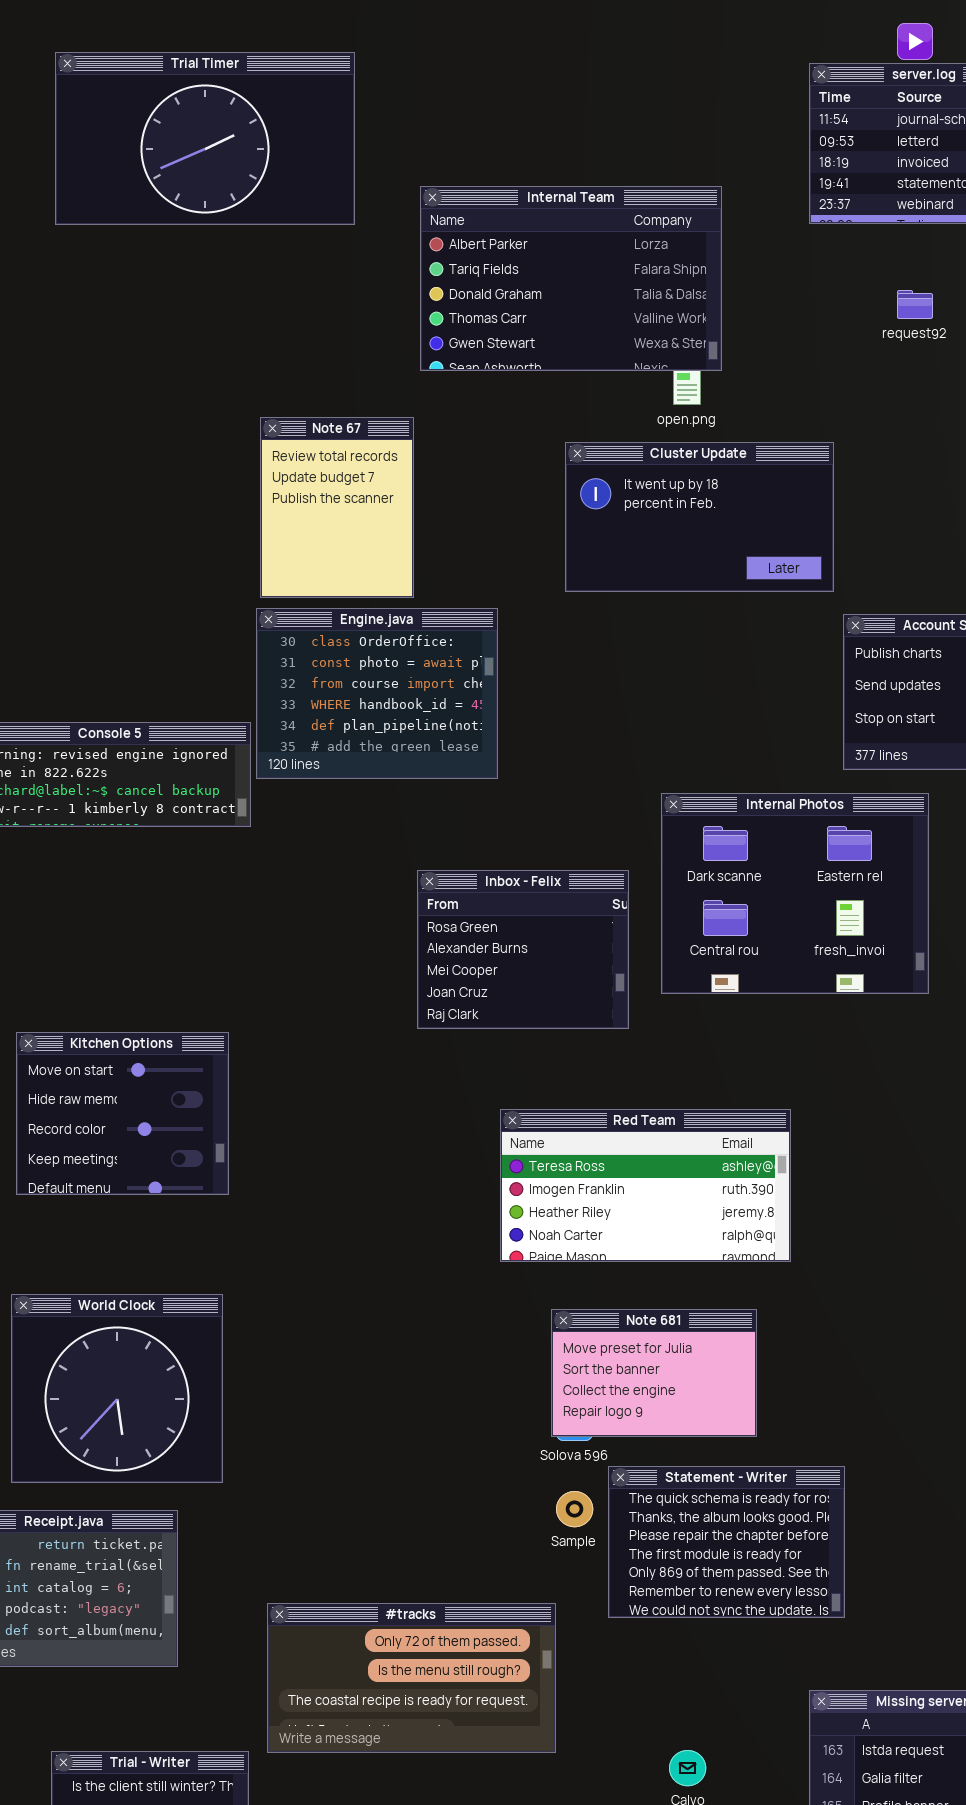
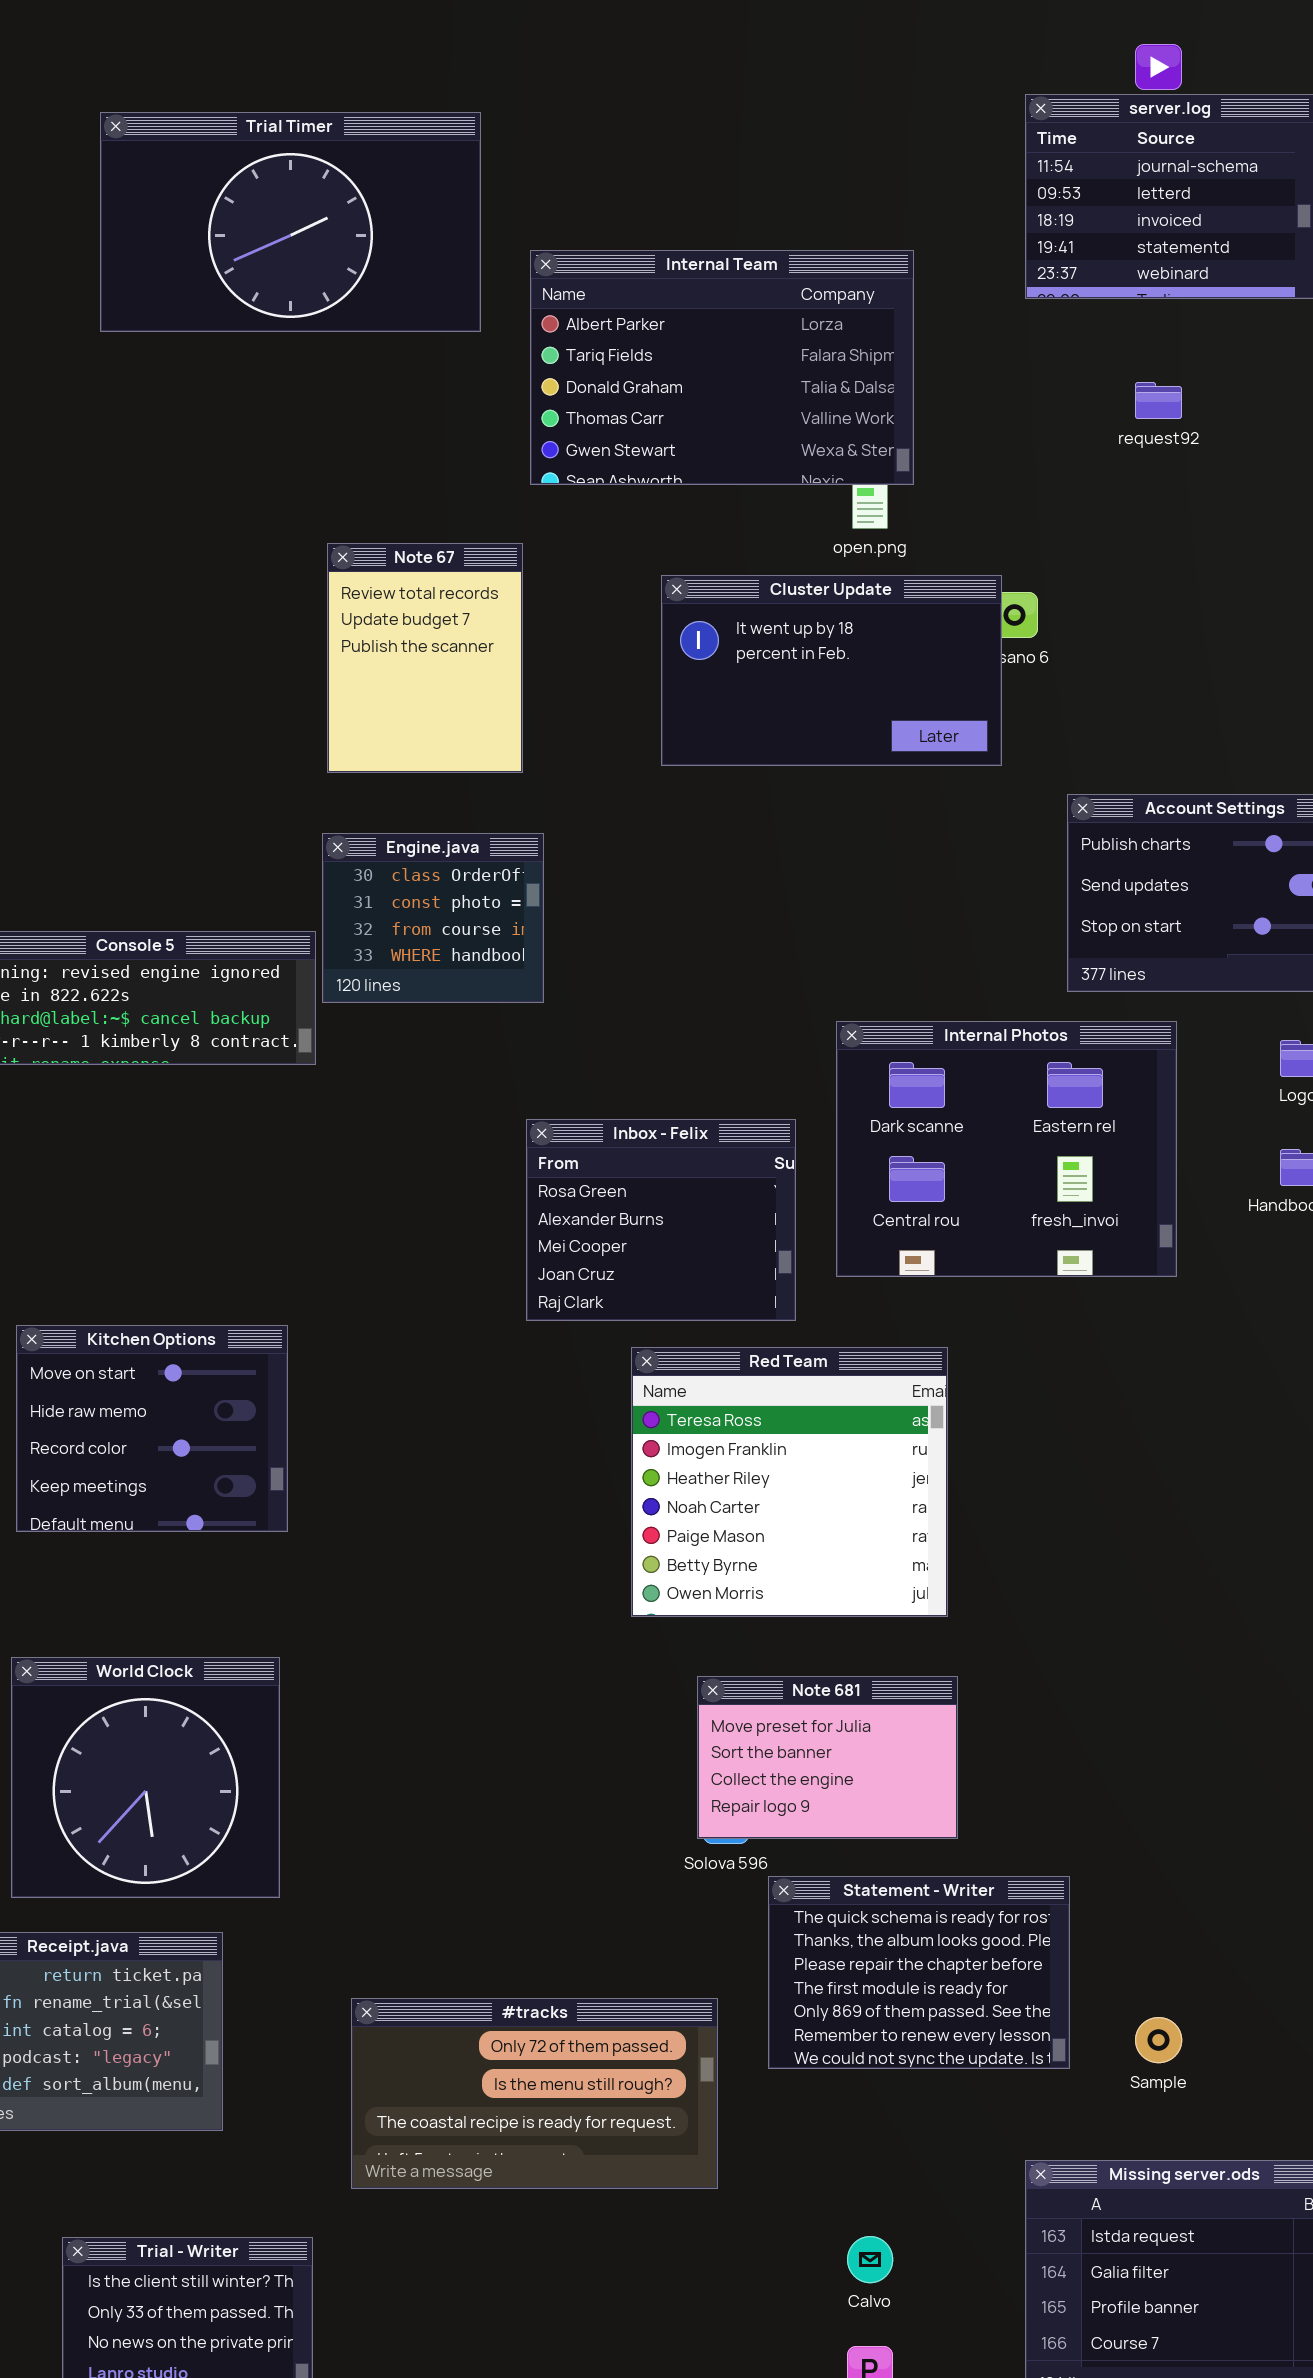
Trial Timer: [55,52,355,225] -> [100,112,481,332], moved
Cluster Update: [565,442,834,592] -> [661,575,1002,766], moved
Engine.java: [256,608,498,779] -> [322,833,544,1003], resized
Red Team: [500,1109,791,1262] -> [631,1347,948,1617], resized
Sample: [556,1491,593,1527] -> [1135,2017,1182,2063], moved
#tracks: [267,1603,556,1753] -> [351,1998,718,2189], moved

